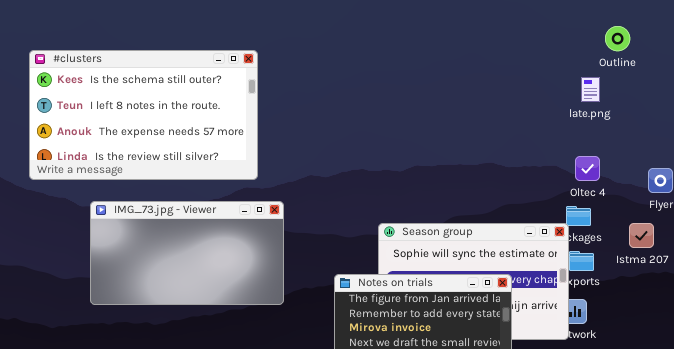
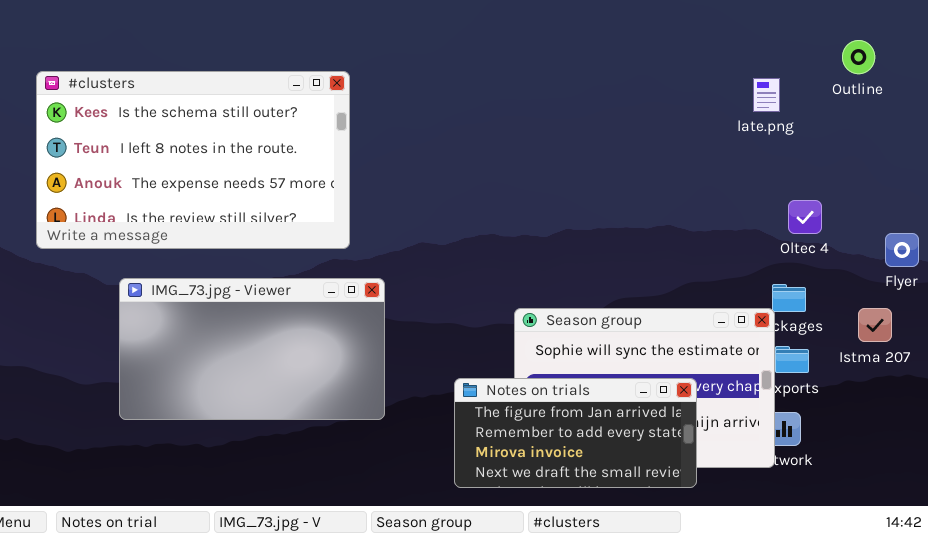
Outline: [605,26,630,51] -> [842,40,875,74], moved
late.png: [581,77,600,102] -> [753,78,780,112], moved
Oltec 4: [575,156,600,181] -> [788,200,822,234], moved

